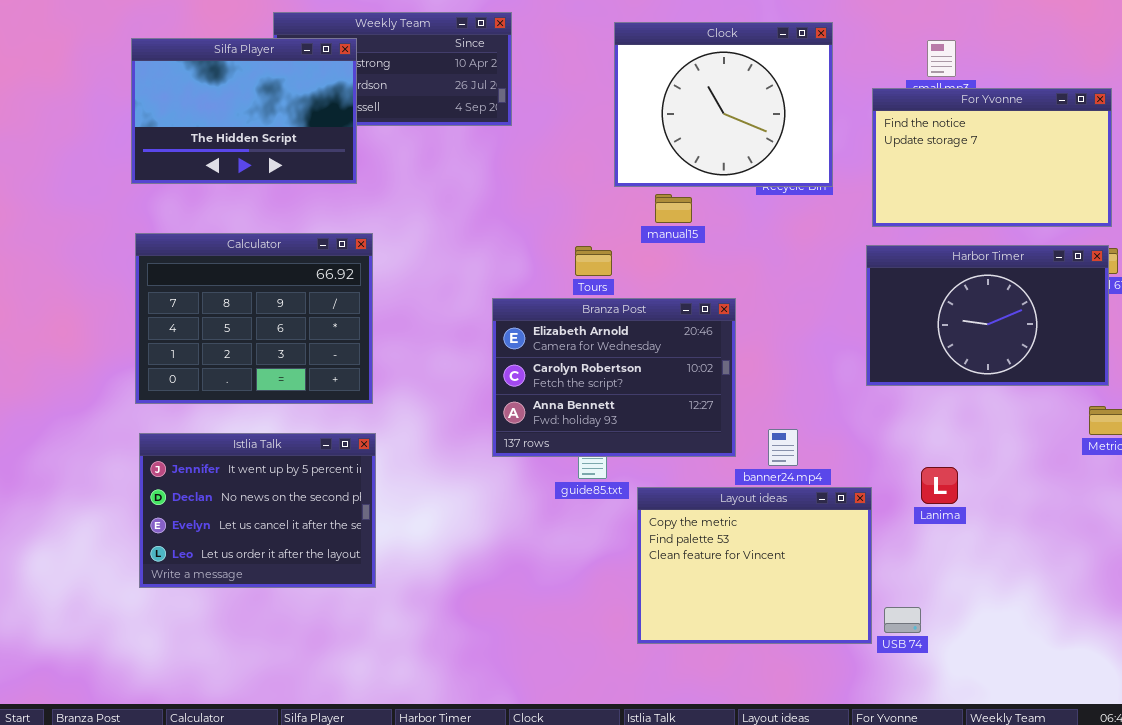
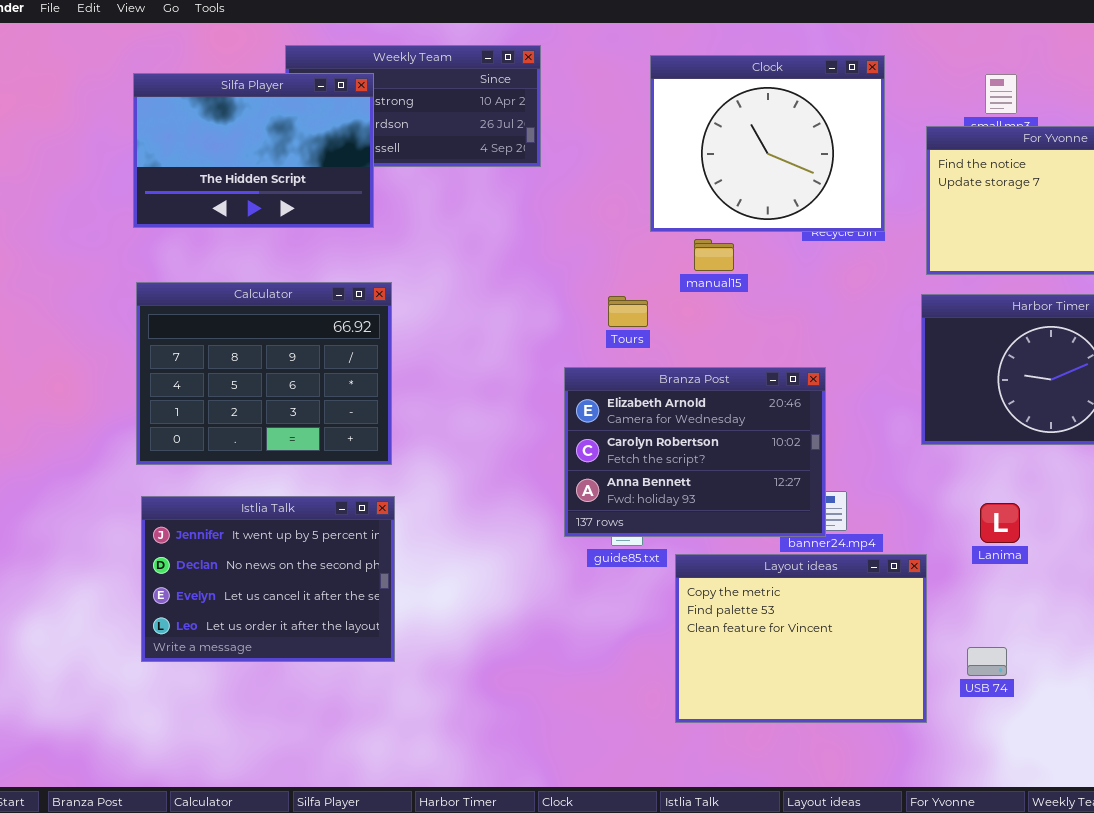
Branza Post: [492,298,736,457] -> [564,367,826,537], moved
Lanima: [921,467,958,504] -> [980,503,1020,543], moved
USB 74: [884,607,921,633] -> [967,647,1007,676], moved

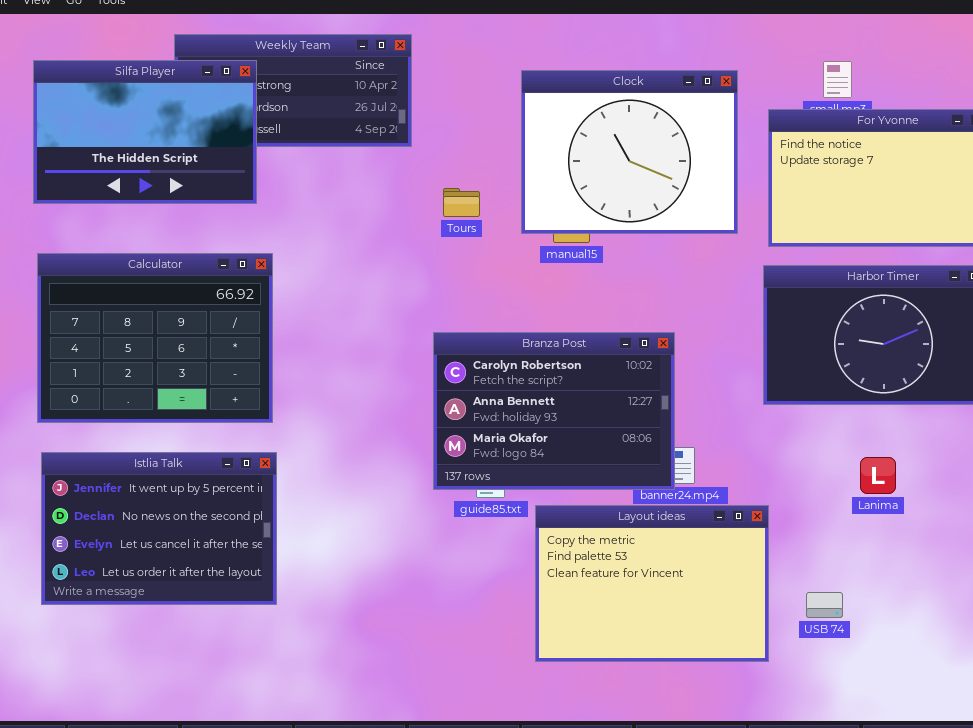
Clock: [650,55,885,232] -> [521,70,738,234], moved
Tours: [608,296,648,327] -> [443,188,480,217], moved
Branza Post: [564,367,826,537] -> [433,332,675,490], scrolled down 1 row
Lanima: [980,503,1020,543] -> [860,457,896,494], moved

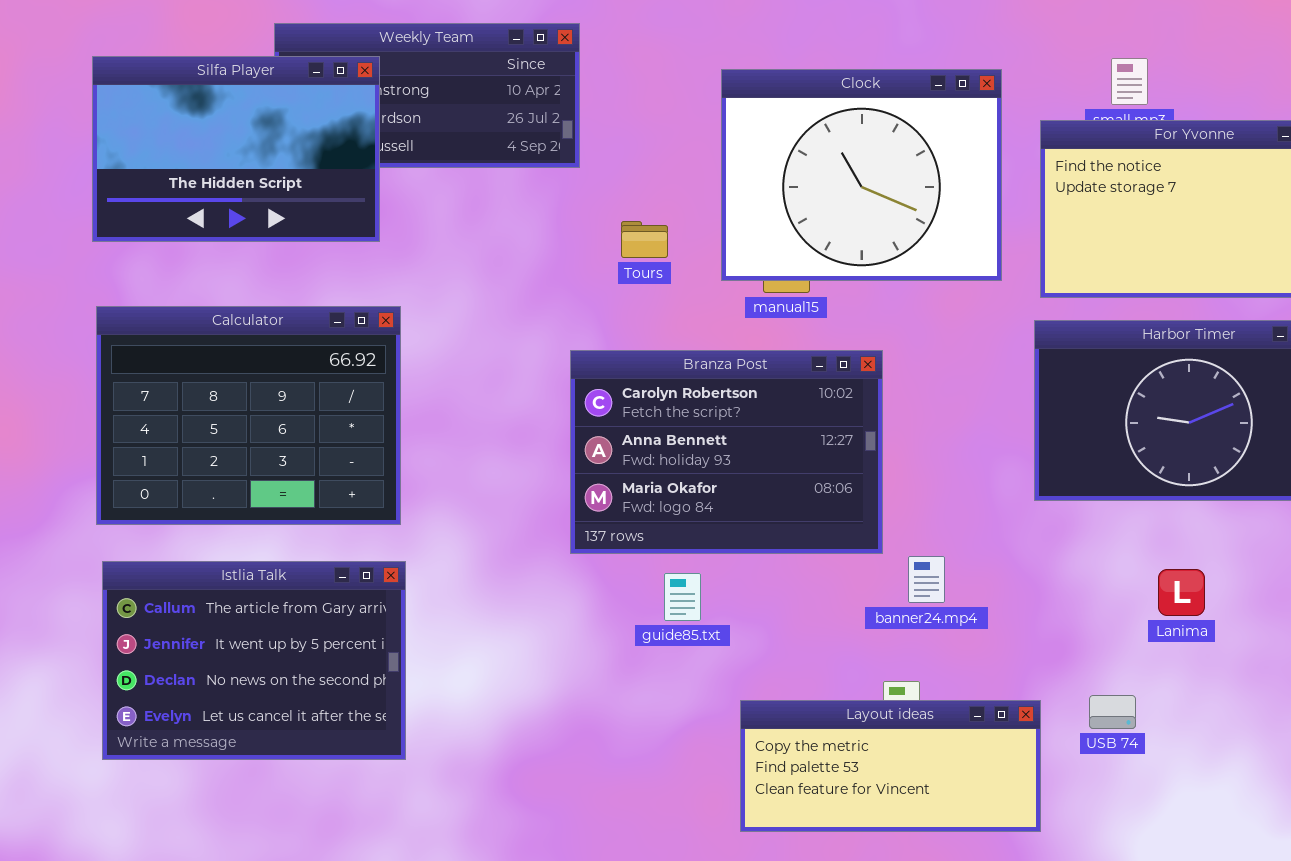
Branza Post: [433,332,675,490] -> [570,350,883,554], moved
Istlia Talk: [41,452,277,605] -> [102,561,406,760], scrolled up 1 row
Layout ideas: [535,505,769,662] -> [740,700,1041,832], resized
USB 74: [806,592,843,618] -> [1089,695,1136,729], moved

